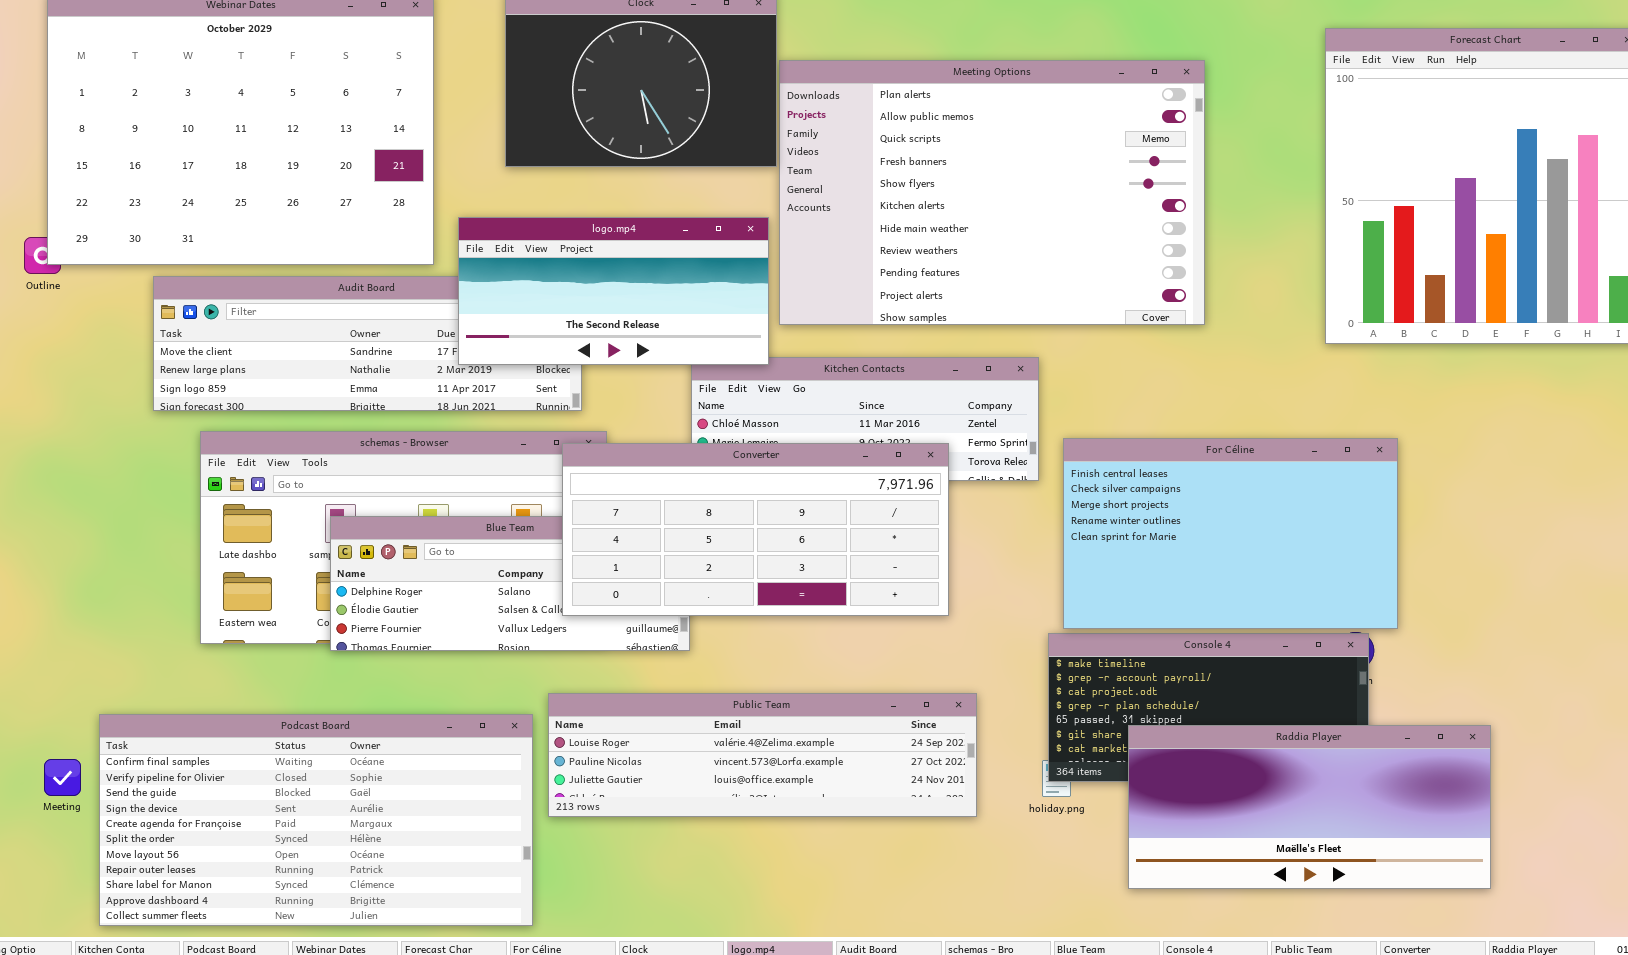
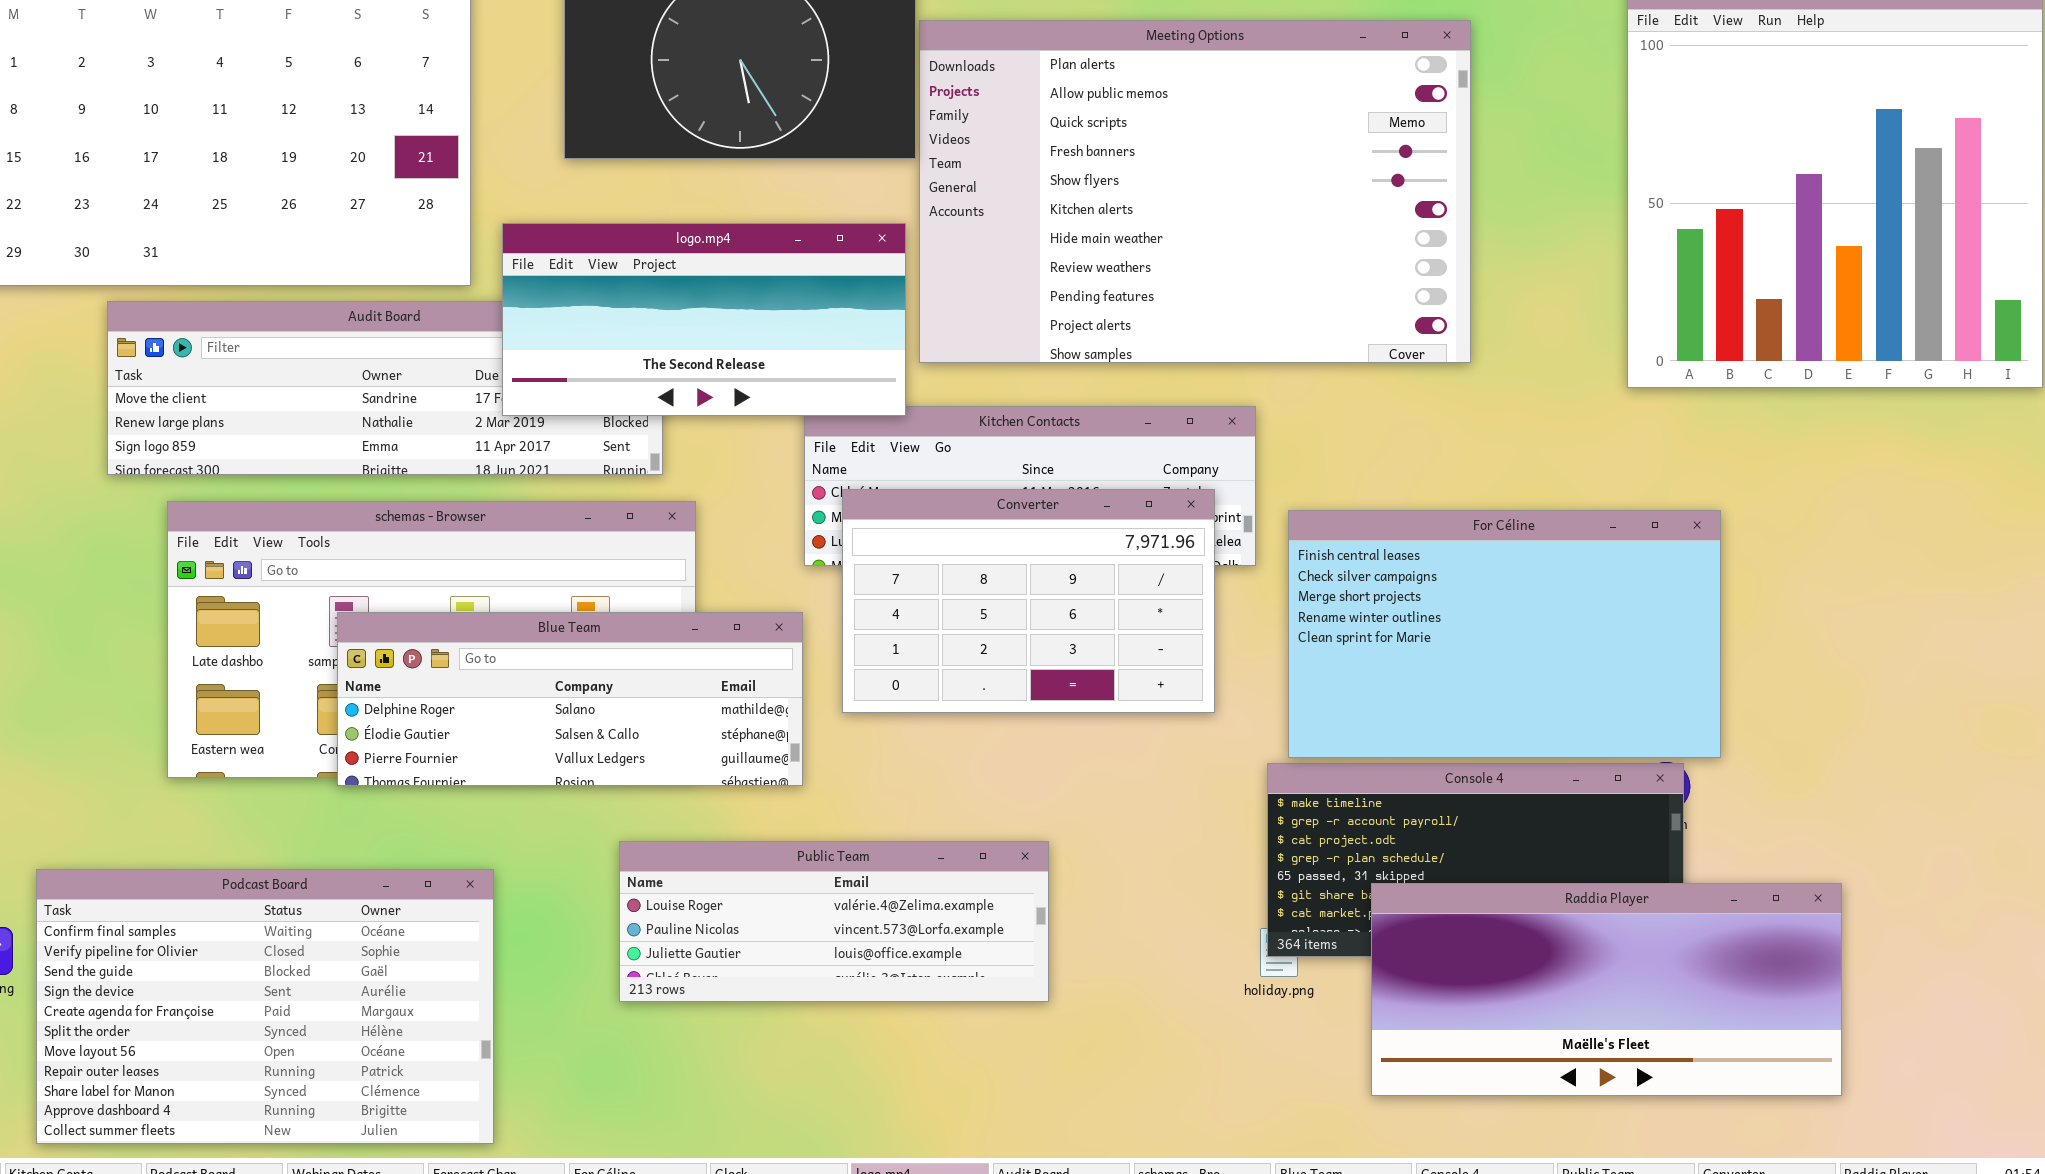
Converter: [562,443,949,616] -> [842,489,1215,713], moved, resized
Public Team: [548,693,977,817] -> [619,841,1049,1002], resized
Podcast Board: [99,714,533,926] -> [36,869,494,1144], resized

